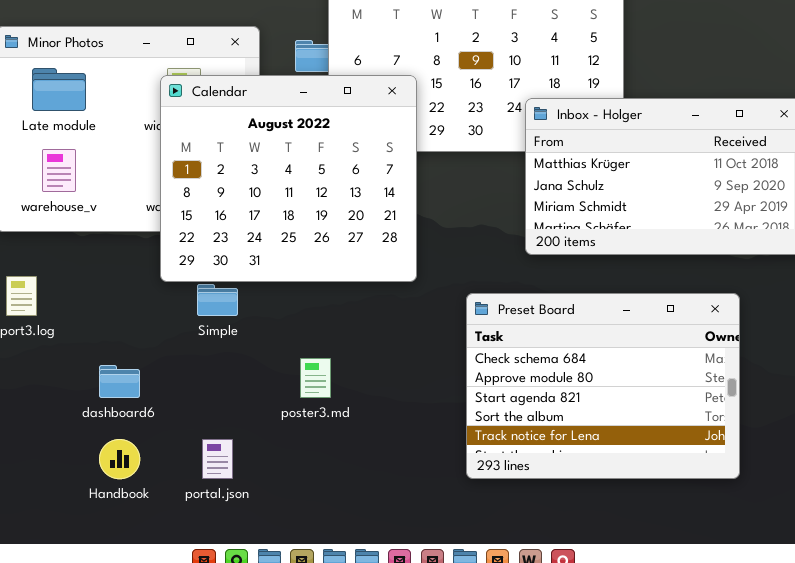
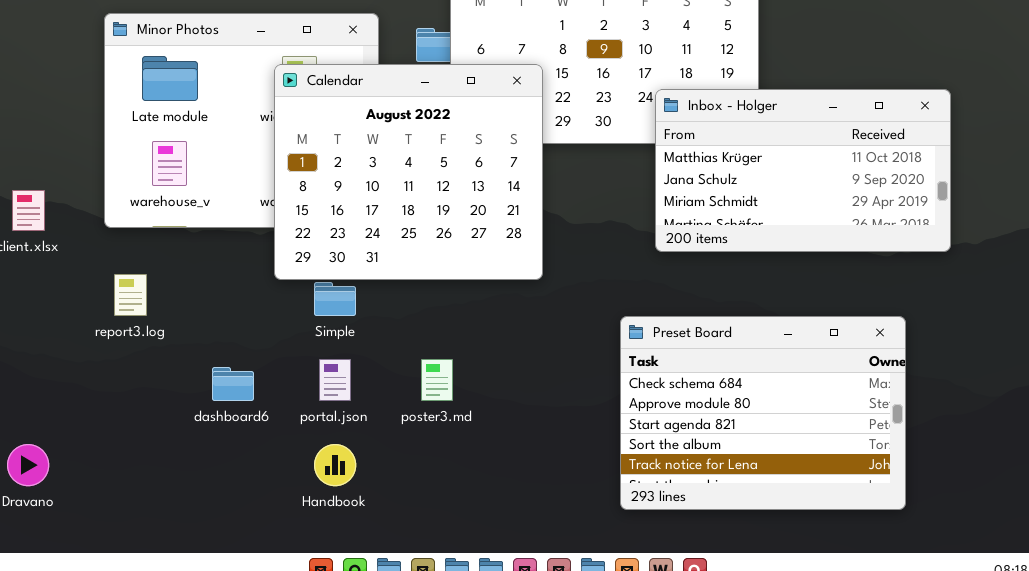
Preset Board: [466,293,740,479] -> [620,316,906,510], moved
Handbook: [99,439,140,479] -> [314,444,356,486], moved
portal.json: [202,439,233,479] -> [319,359,351,401], moved

